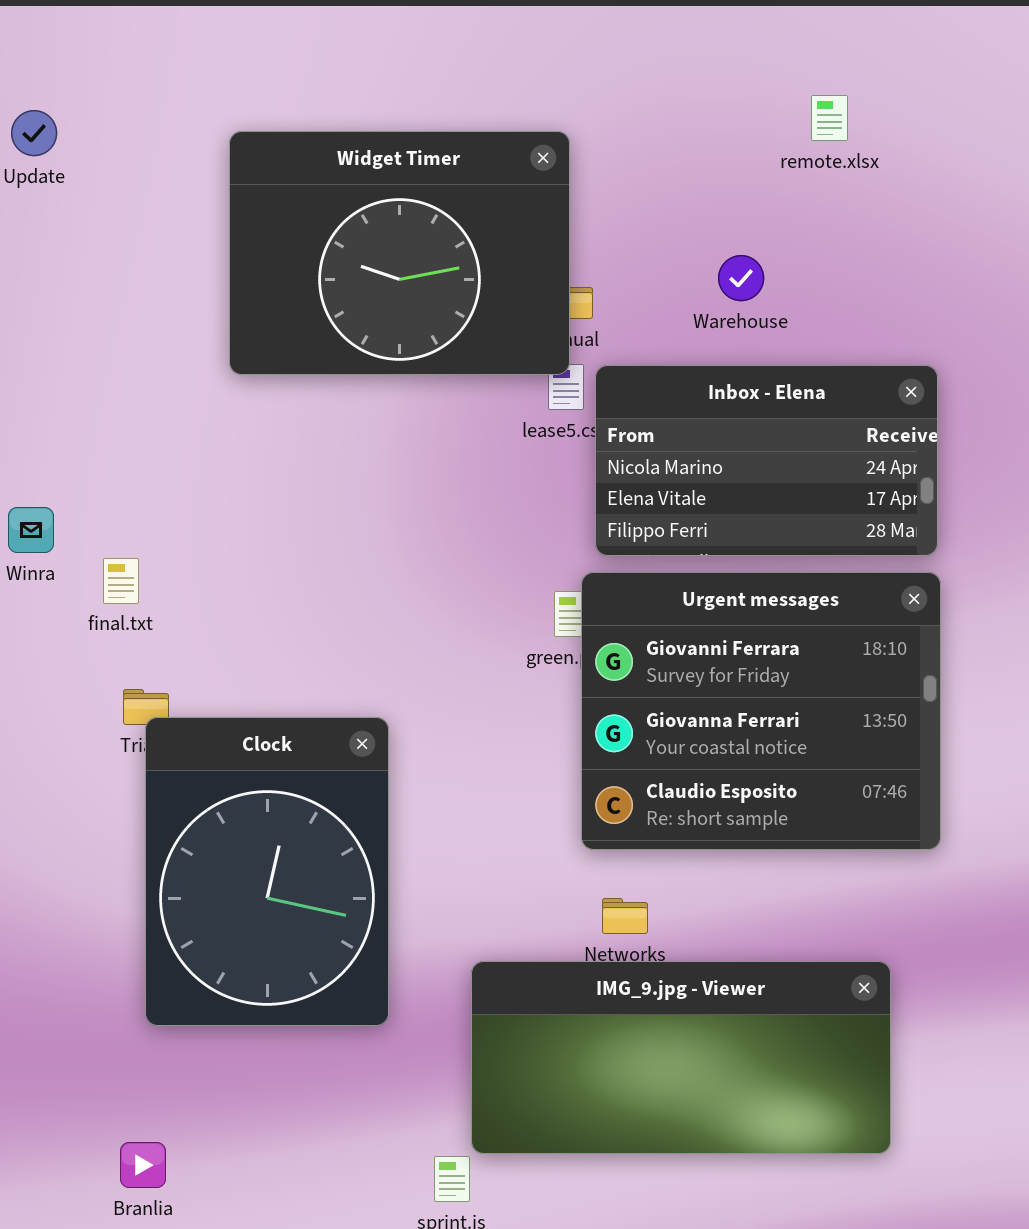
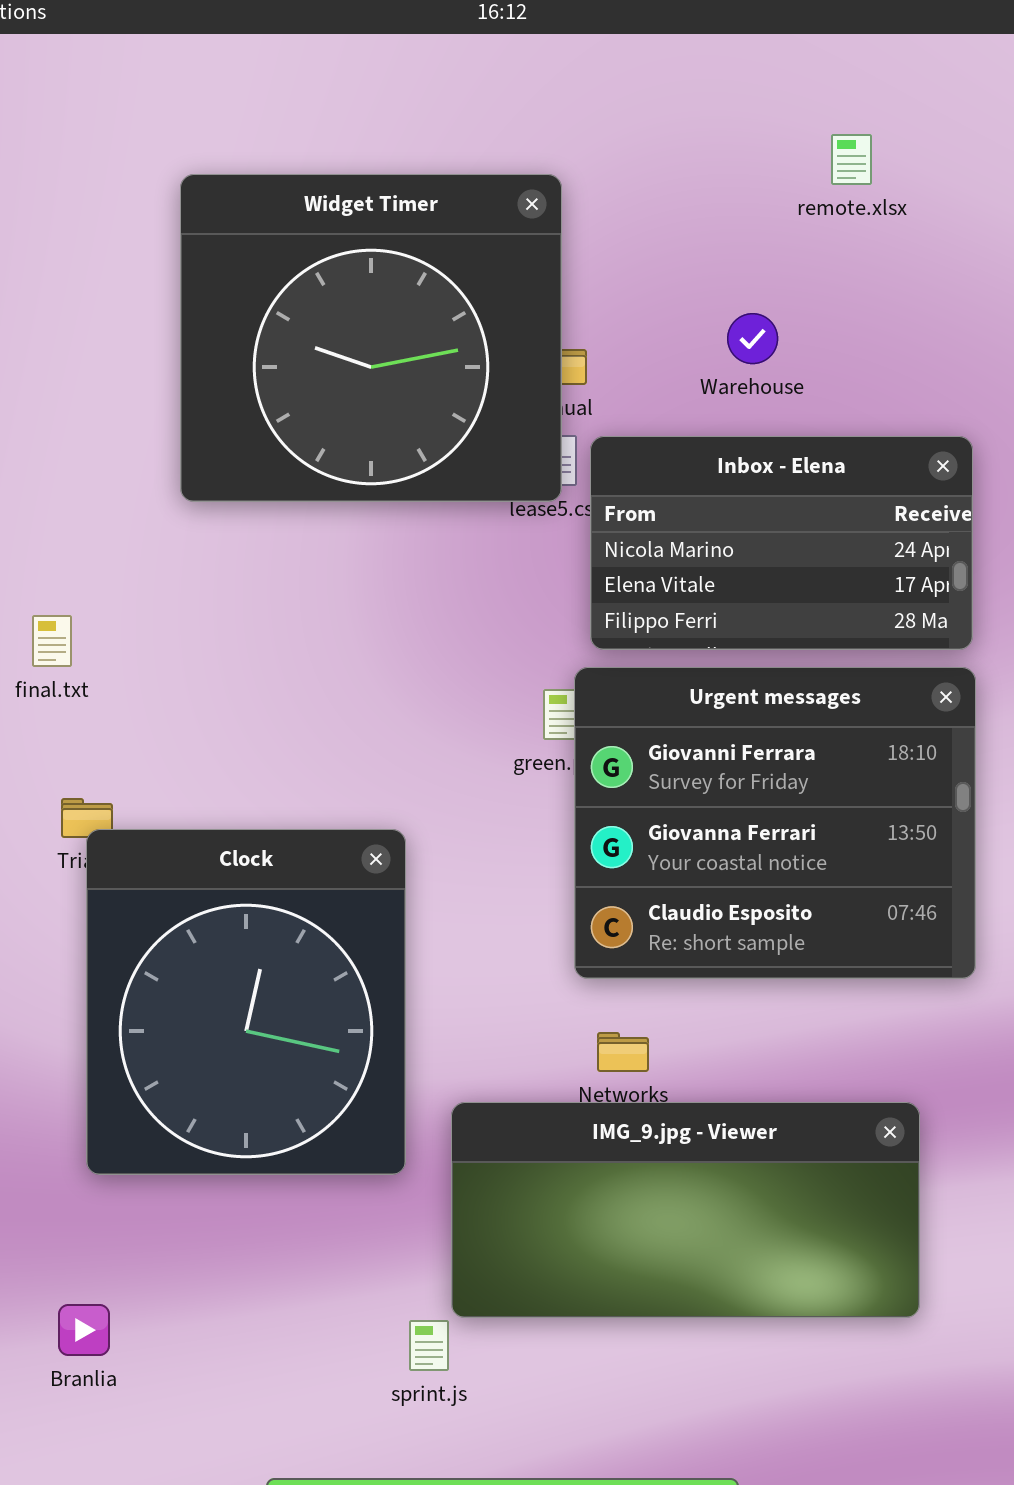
Widget Timer: [229,131,570,375] -> [180,174,562,502], resized
final.txt: [103,558,139,604] -> [32,615,72,667], moved
Clock: [145,717,389,1026] -> [86,829,406,1175], resized

